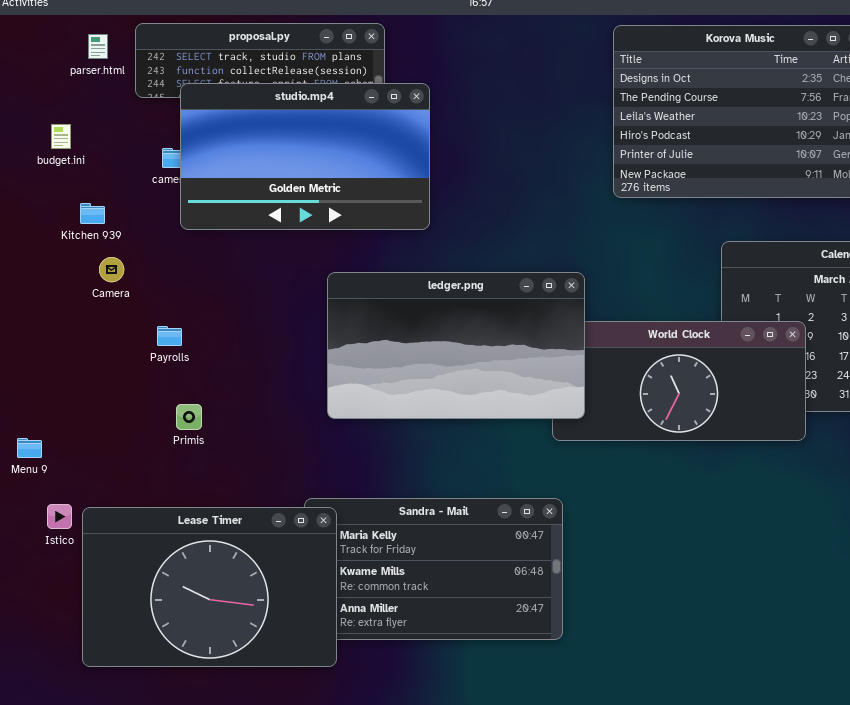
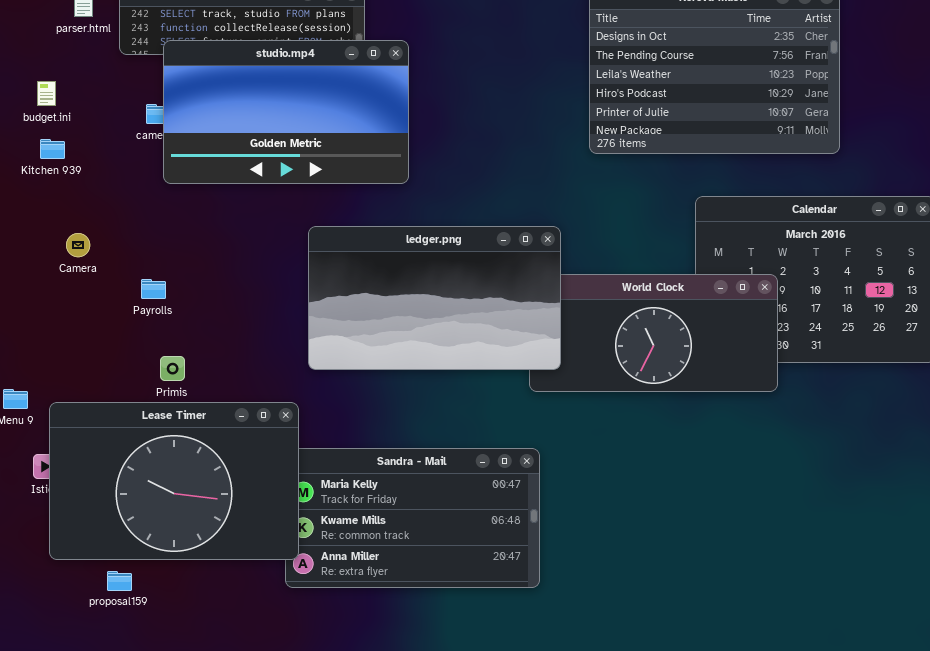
Kitchen 939: [80,203,105,224] -> [40,139,65,159], moved
Camera: [99,257,124,282] -> [66,233,90,257], moved
Lease Timer: [82,507,337,667] -> [49,402,299,560], moved

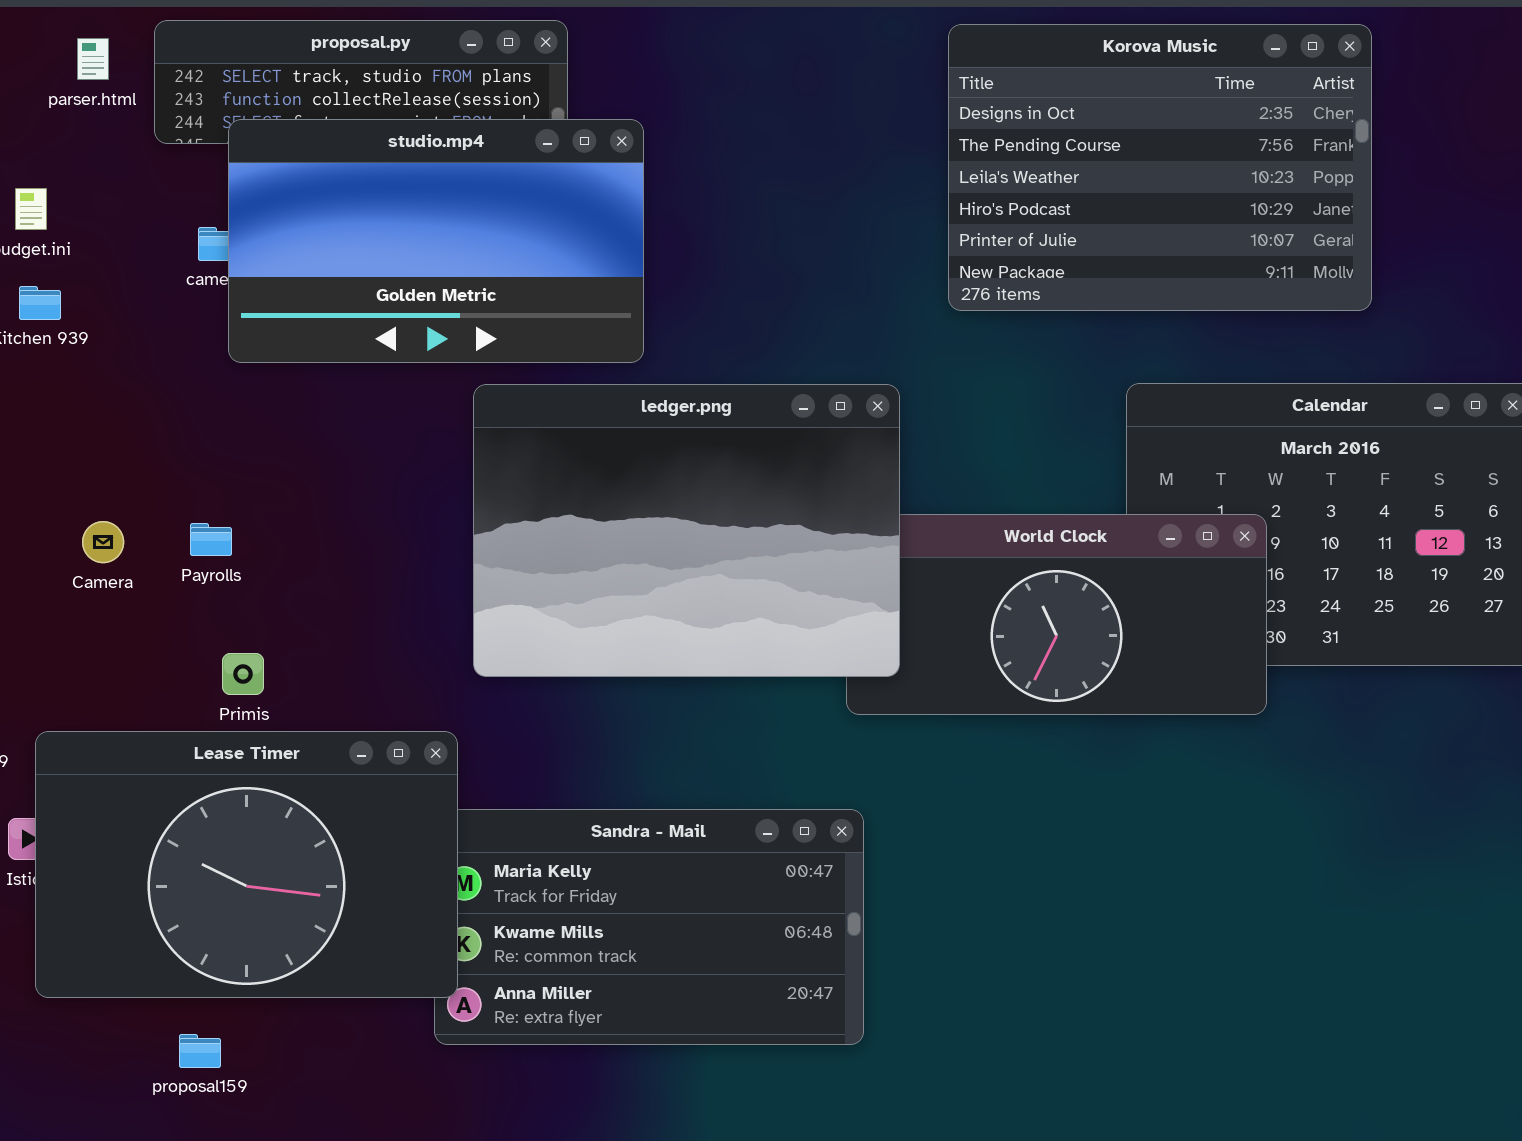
ledger.png: [308,226,561,370] -> [473,384,900,677], resized
Camera: [66,233,90,257] -> [82,521,124,563], moved
proposal159: [107,571,132,591] -> [179,1034,221,1068], moved

